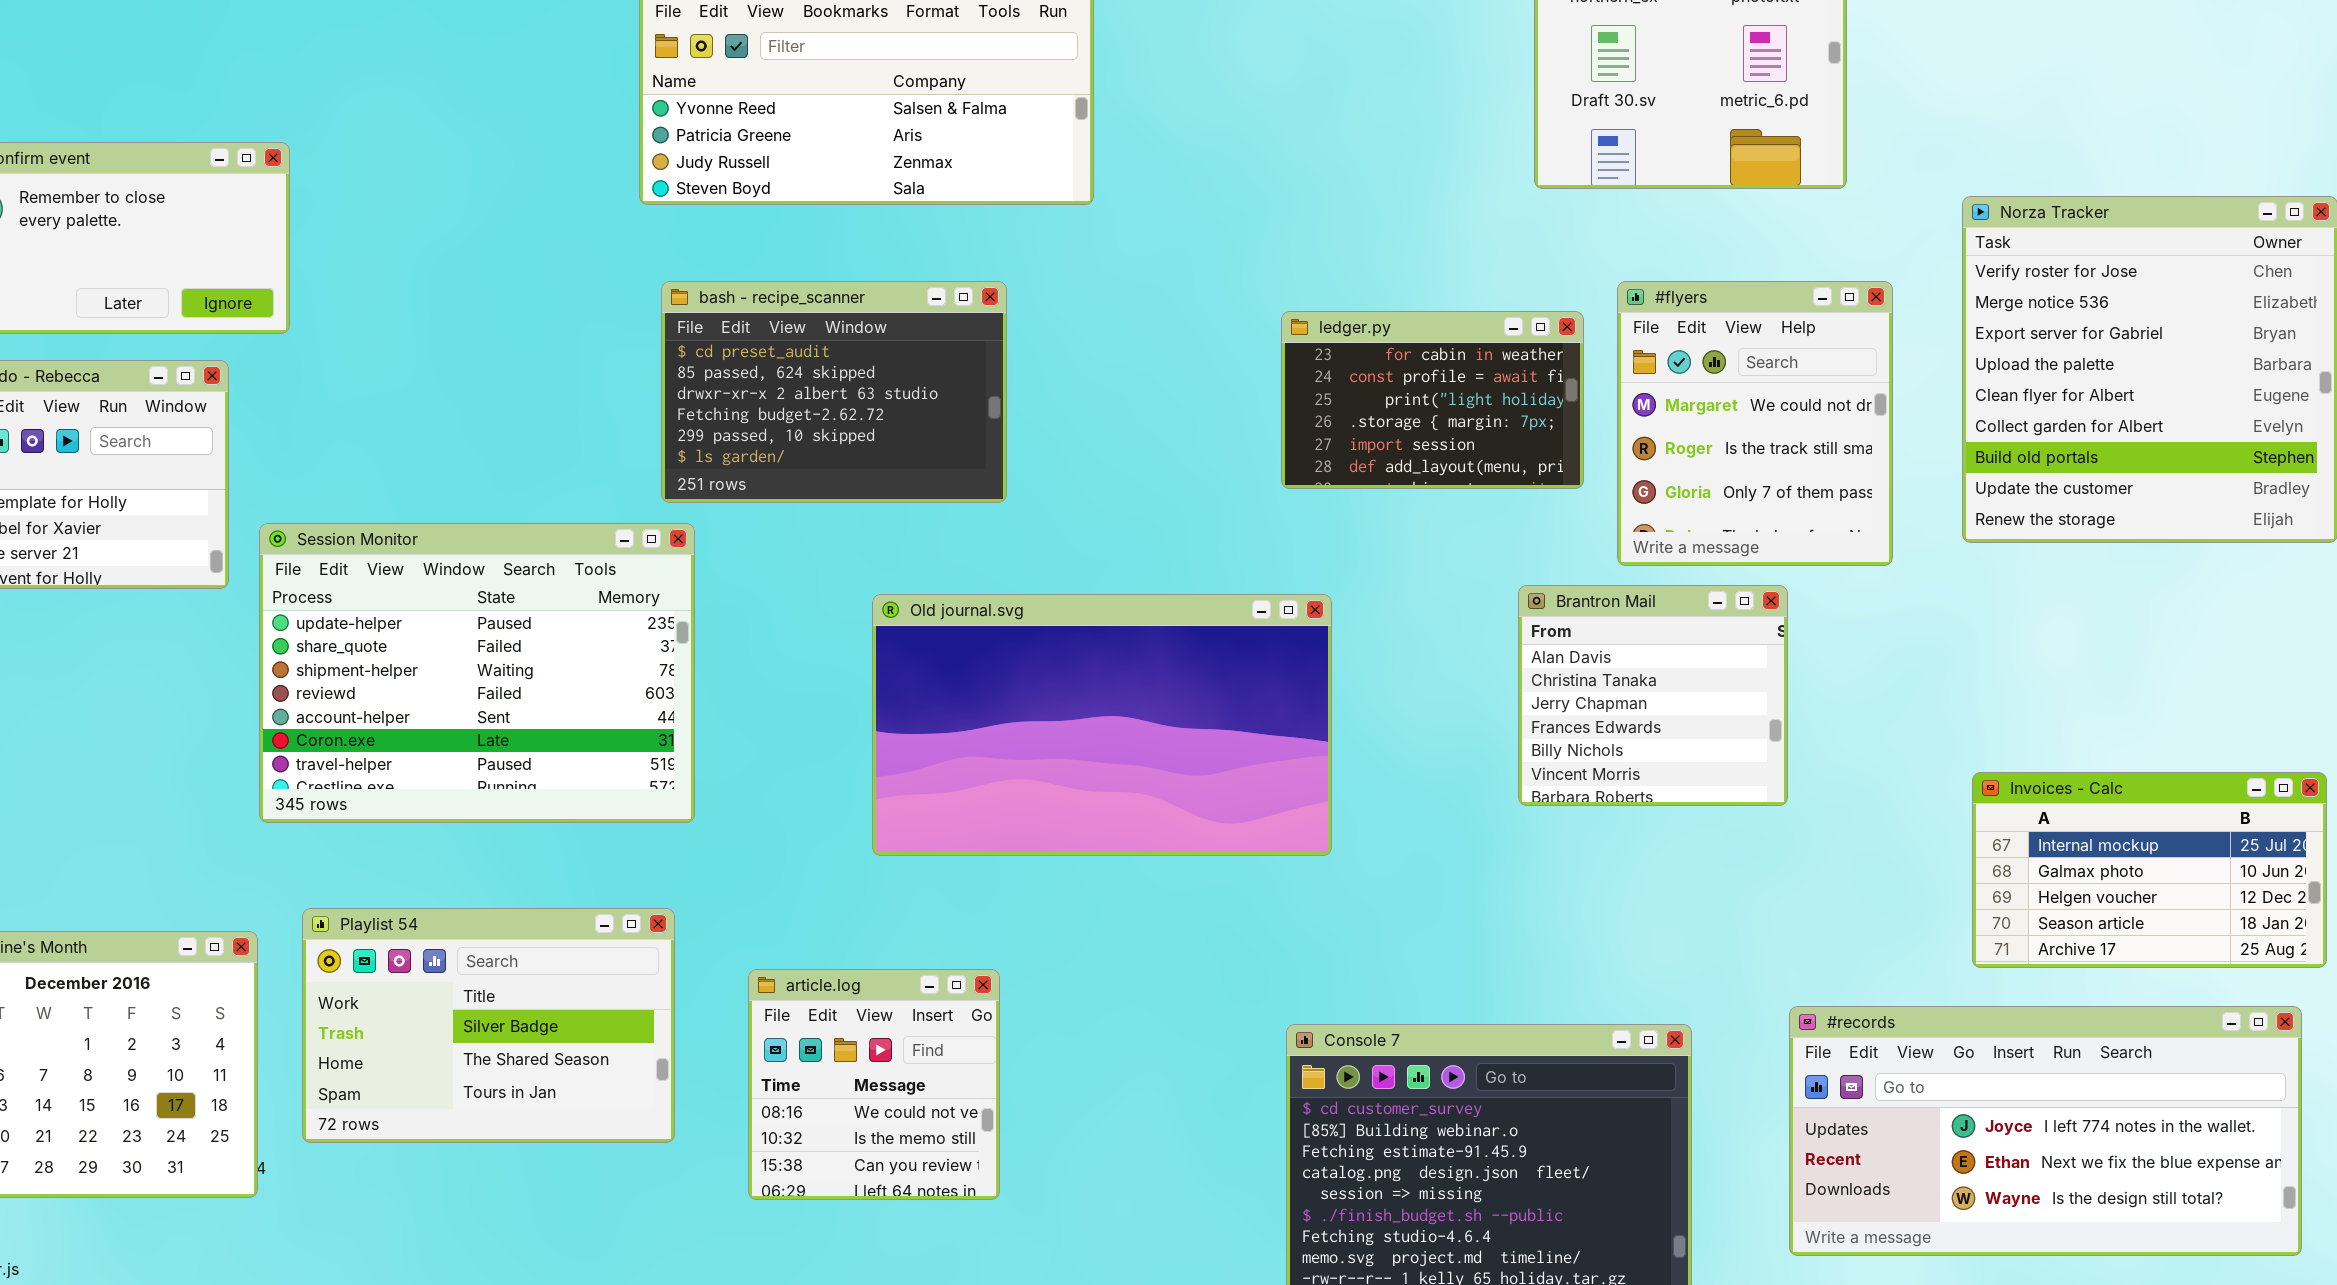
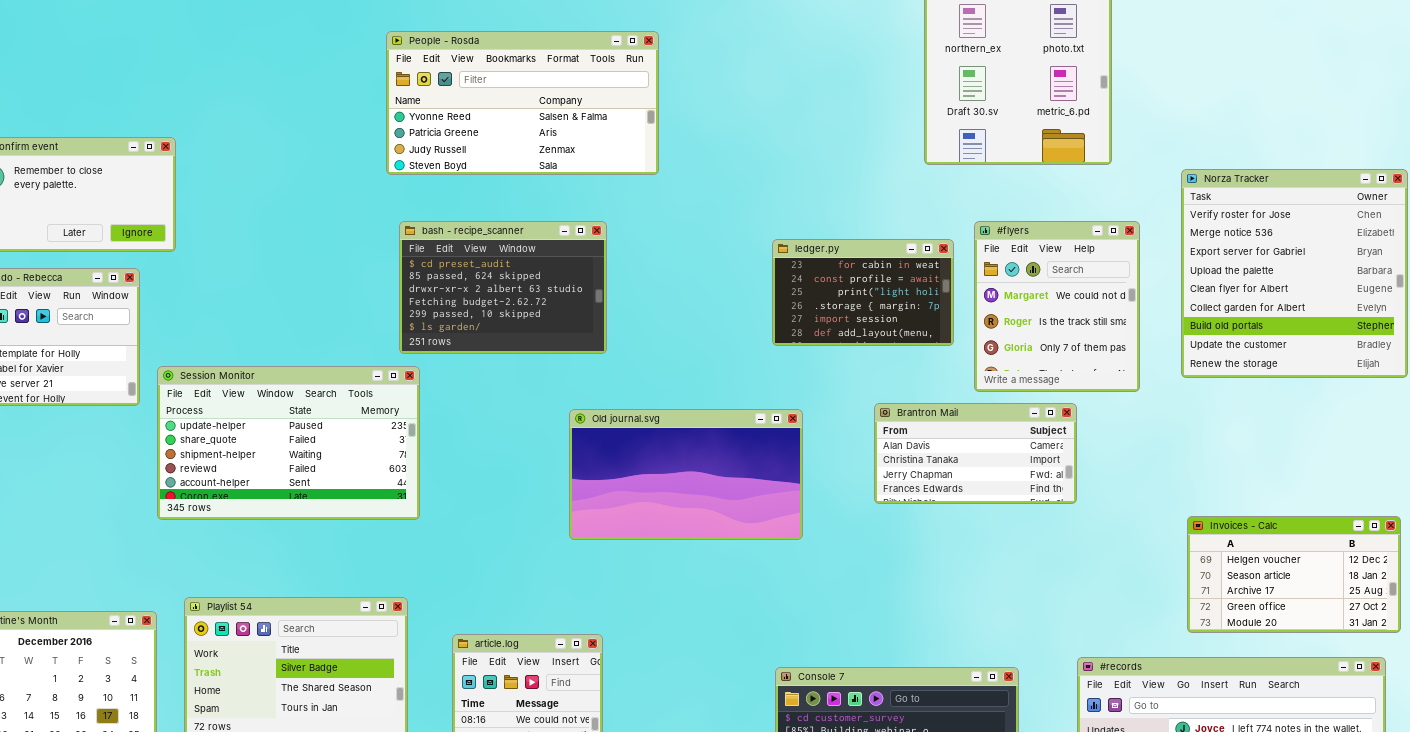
Session Monitor: [259,523,695,823] -> [157,366,420,520], resized
Brantron Mail: [1518,585,1788,806] -> [874,403,1077,504], resized
Old journal.svg: [872,594,1332,856] -> [569,409,803,540], resized
Invoices - Calc: [1972,772,2327,968] -> [1187,516,1401,633], scrolled down 2 rows

